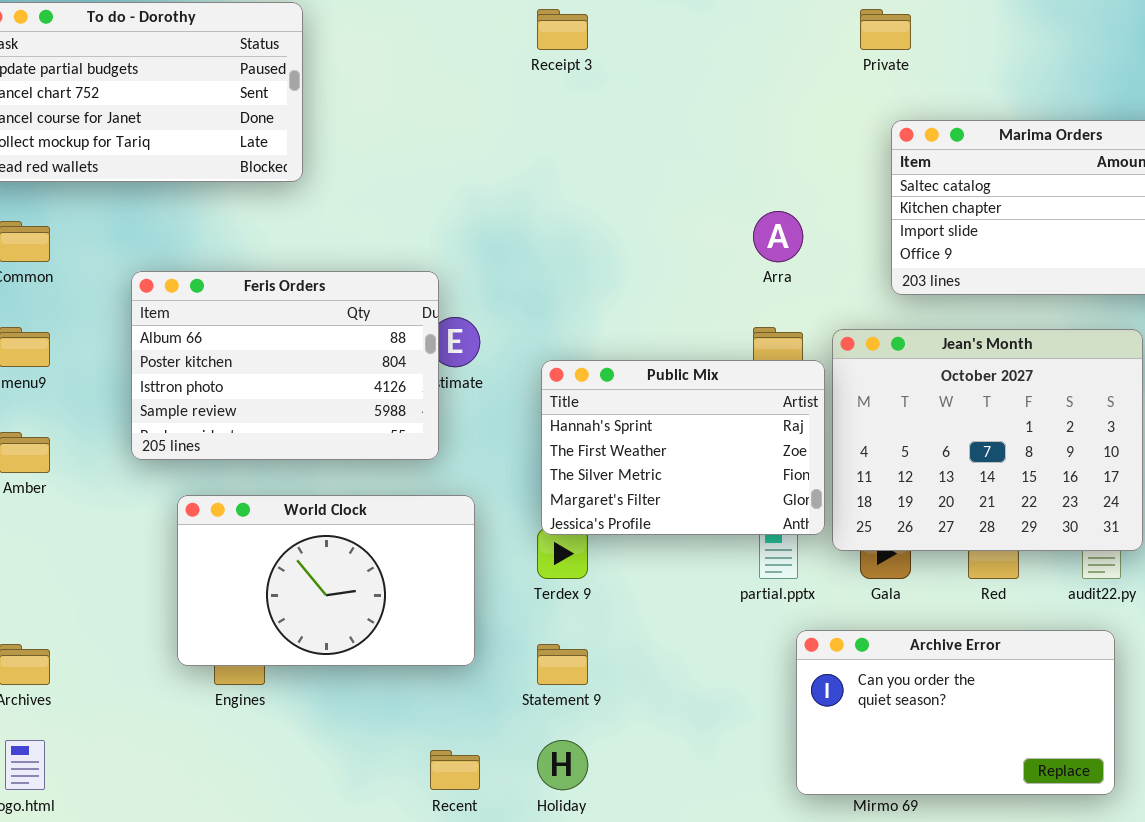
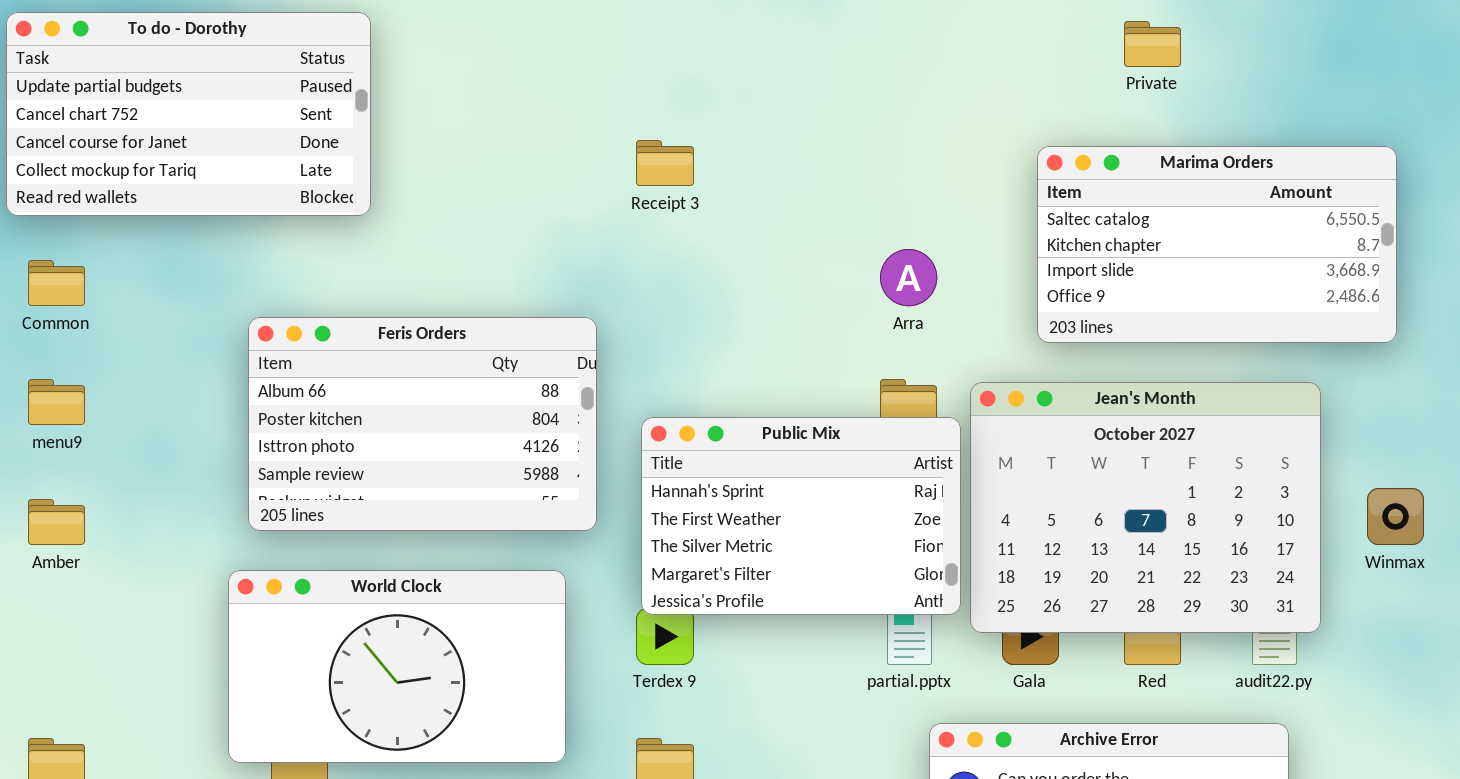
Receipt 3: [537,9,588,50] -> [636,140,694,186], moved
Private: [860,9,911,50] -> [1124,21,1181,67], moved
Feris Orders: [131,271,439,460] -> [248,317,597,531], moved

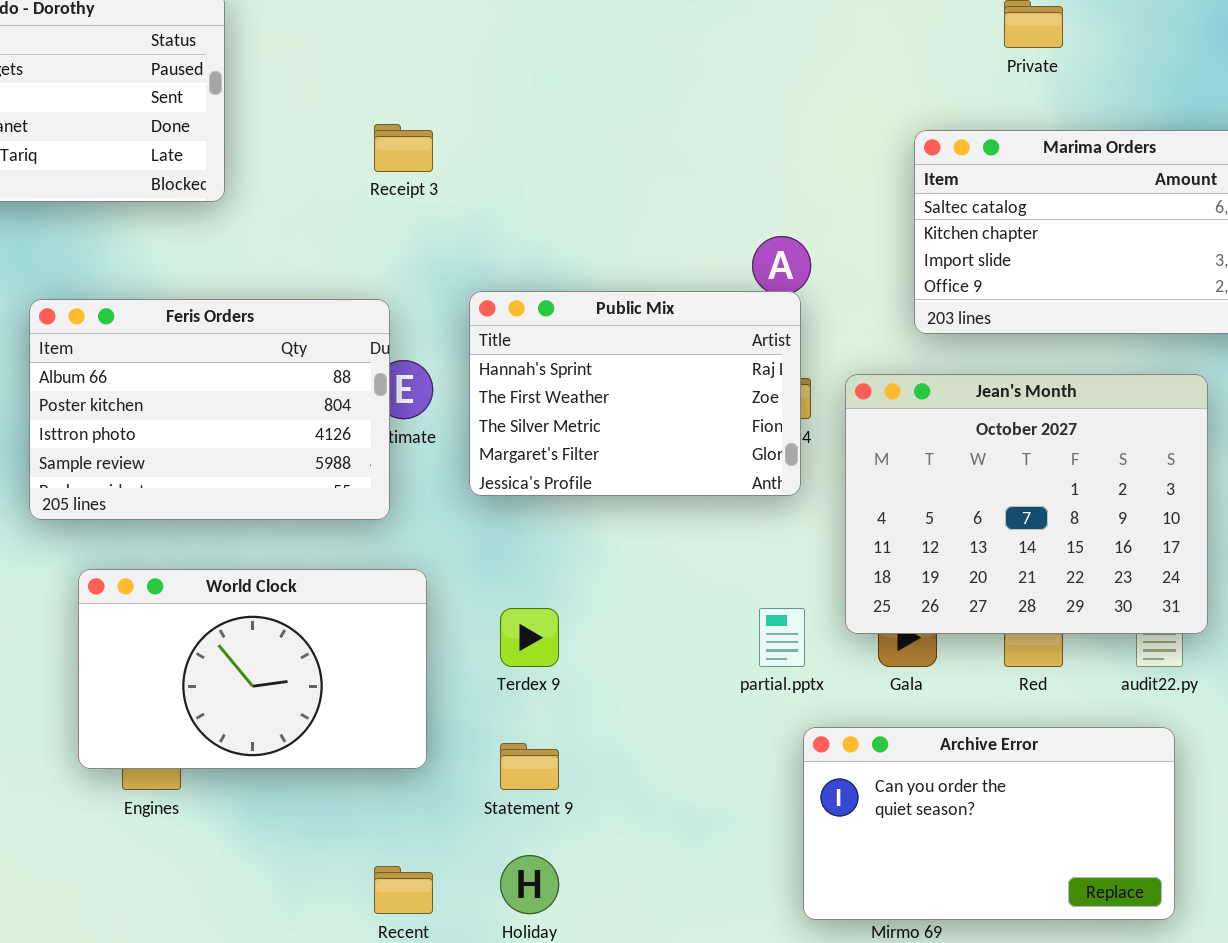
Receipt 3: [636,140,694,186] -> [374,124,433,172], moved
Feris Orders: [248,317,597,531] -> [29,299,390,520], moved
Public Mix: [641,417,961,615] -> [469,291,801,496], moved

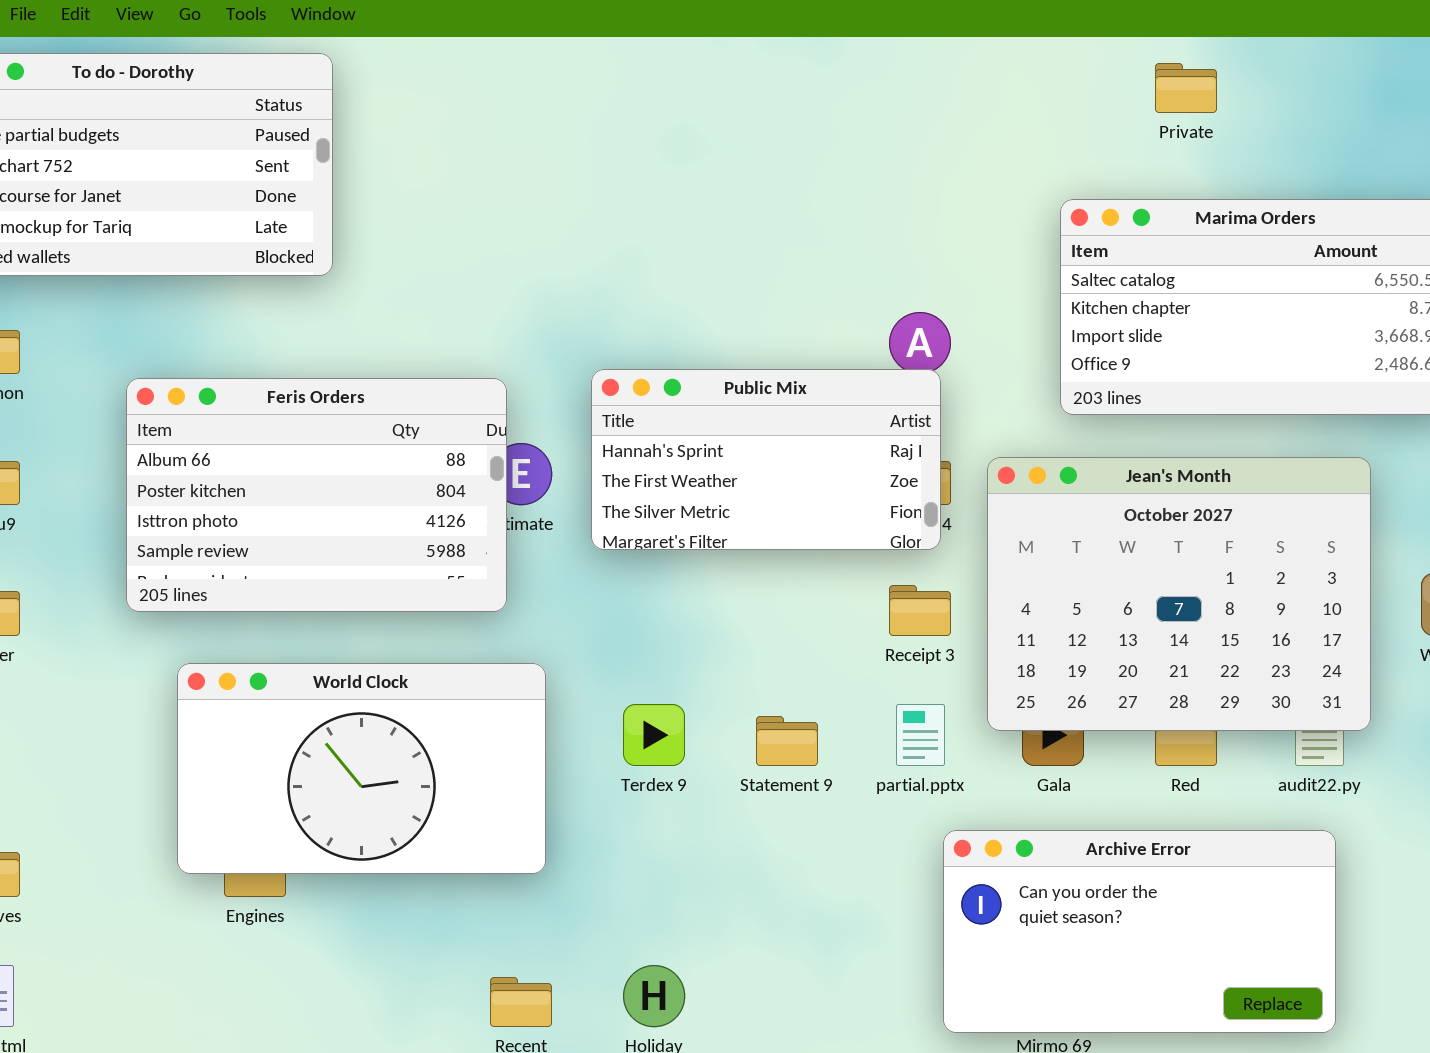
Receipt 3: [374,124,433,172] -> [889,585,951,636], moved
Public Mix: [469,291,801,496] -> [591,369,941,550], resized
Statement 9: [500,743,559,790] -> [756,716,818,766], moved

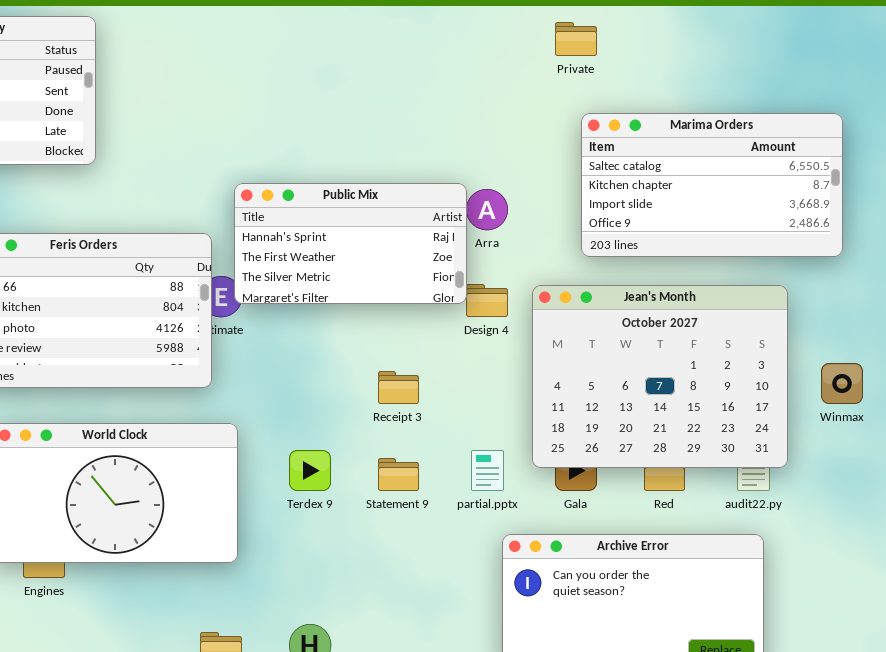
Private: [1155,63,1217,113] -> [555,22,597,56], moved
Public Mix: [591,369,941,550] -> [234,183,467,304], moved
Receipt 3: [889,585,951,636] -> [378,371,419,404], moved

